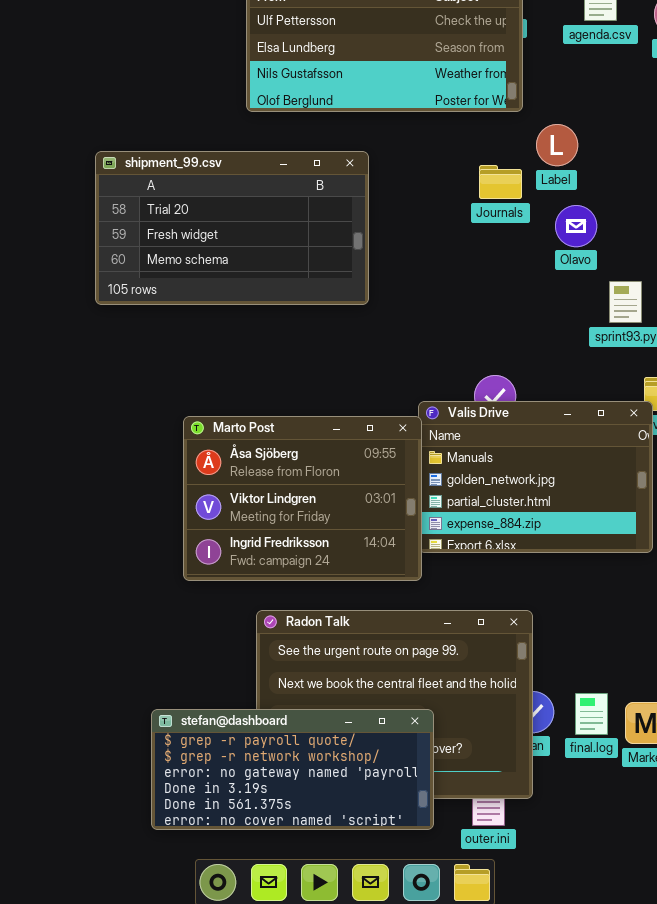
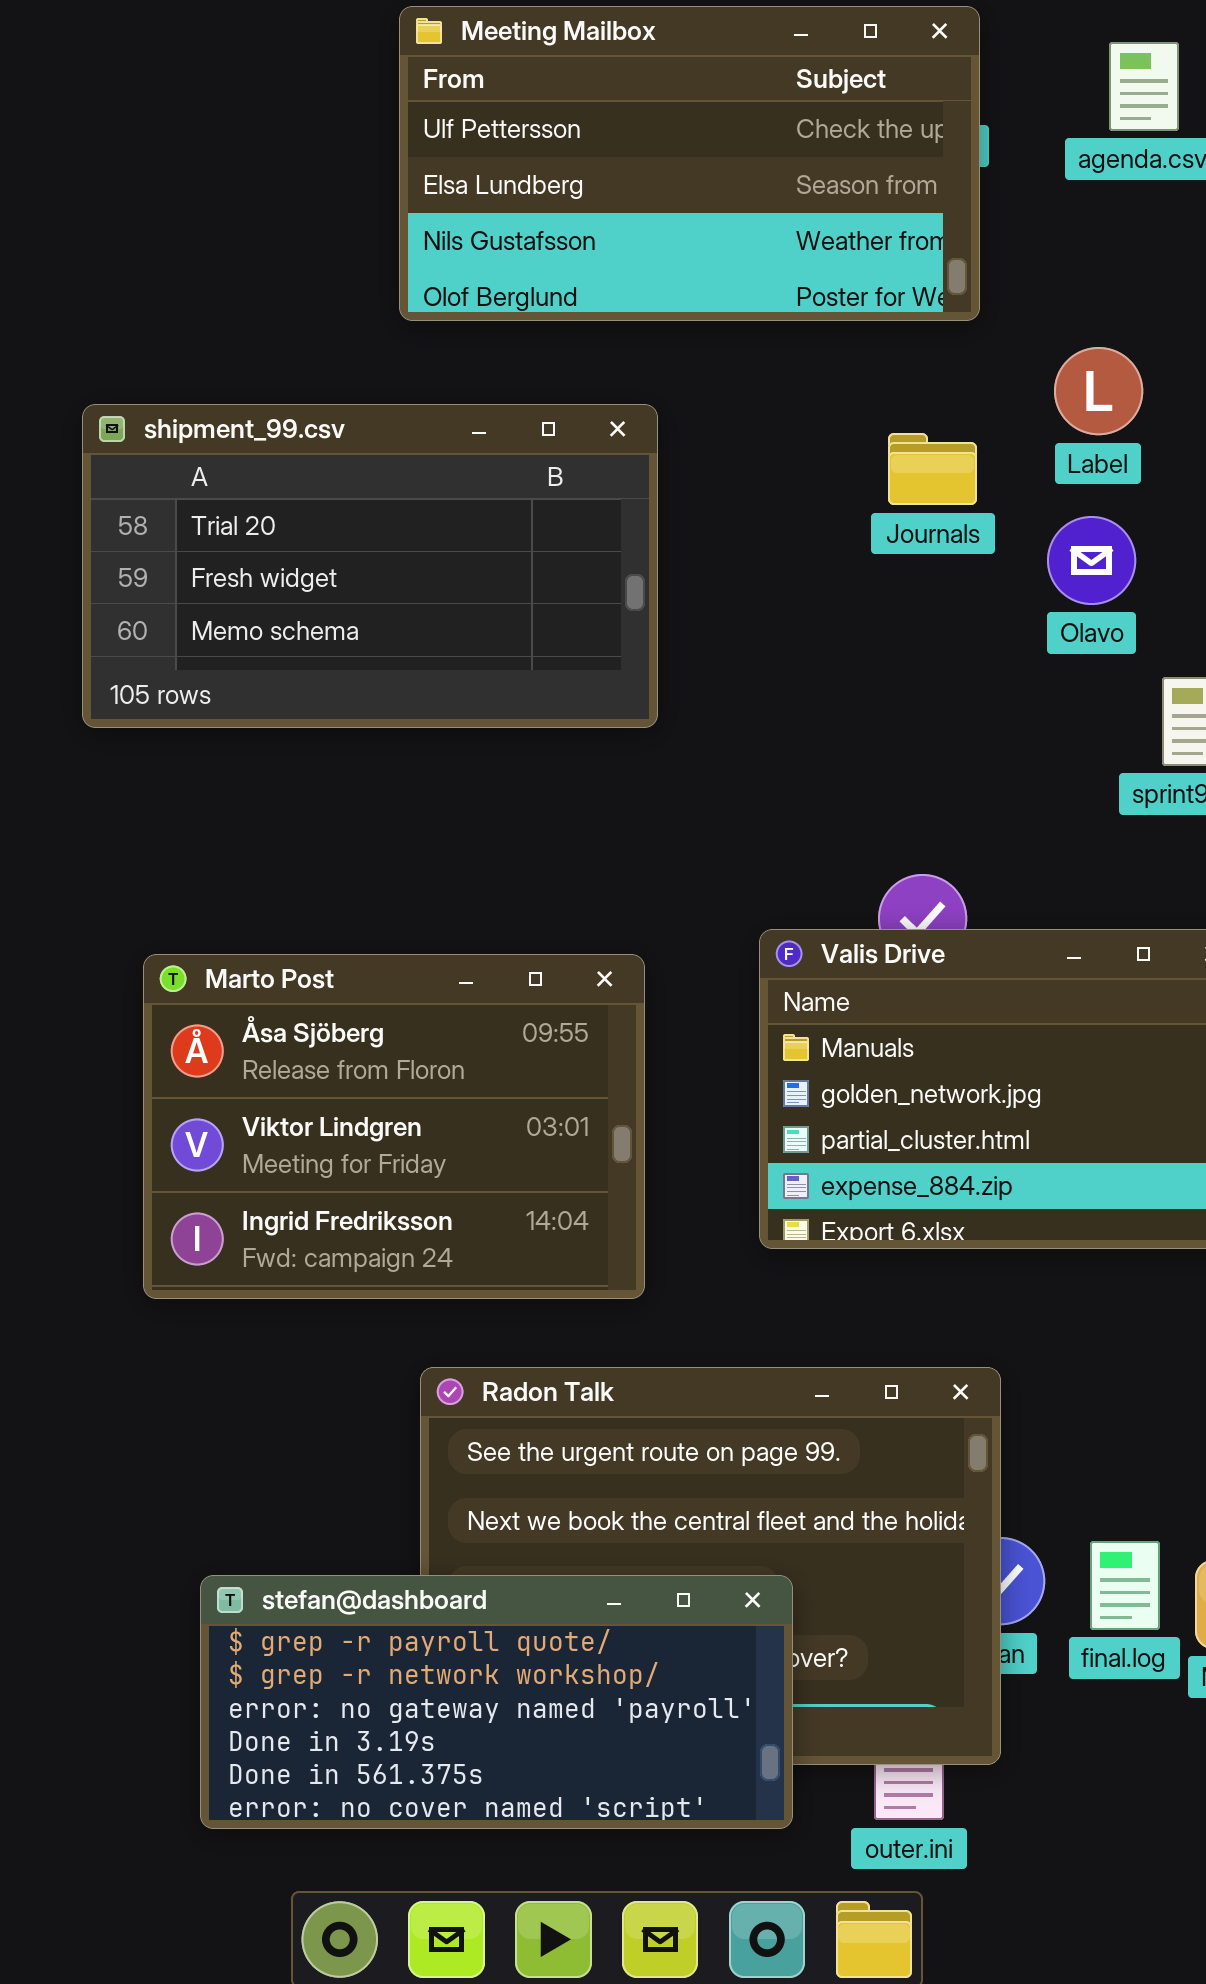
Label: [536,124,578,166] -> [1054,347,1143,435], moved
Marto Post: [183,416,422,581] -> [143,954,645,1299], moved

